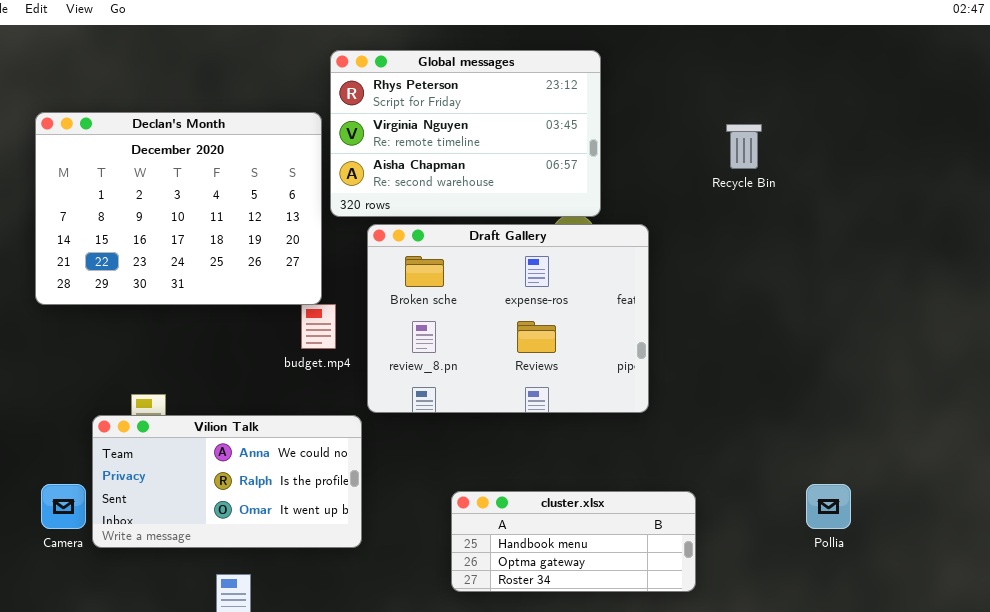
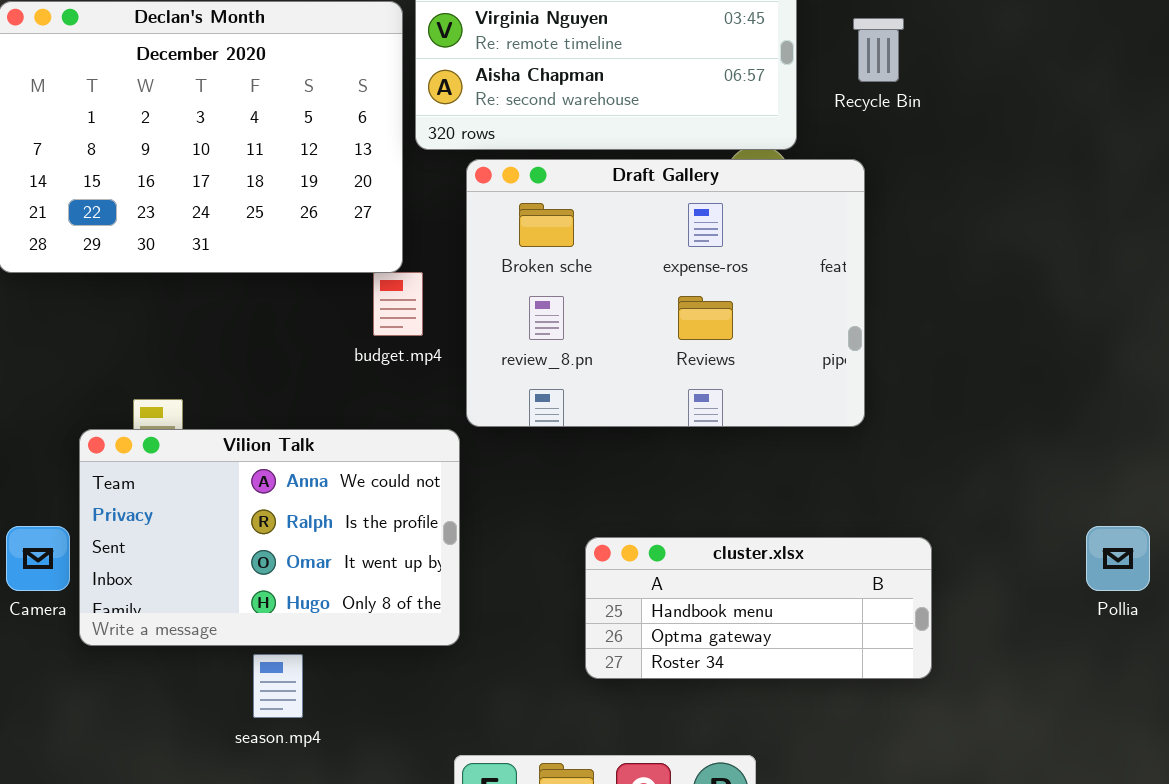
Recycle Bin: [726,124,762,169] -> [853,18,904,82], moved
Vilion Talk: [92,415,362,548] -> [79,429,460,646], resized

